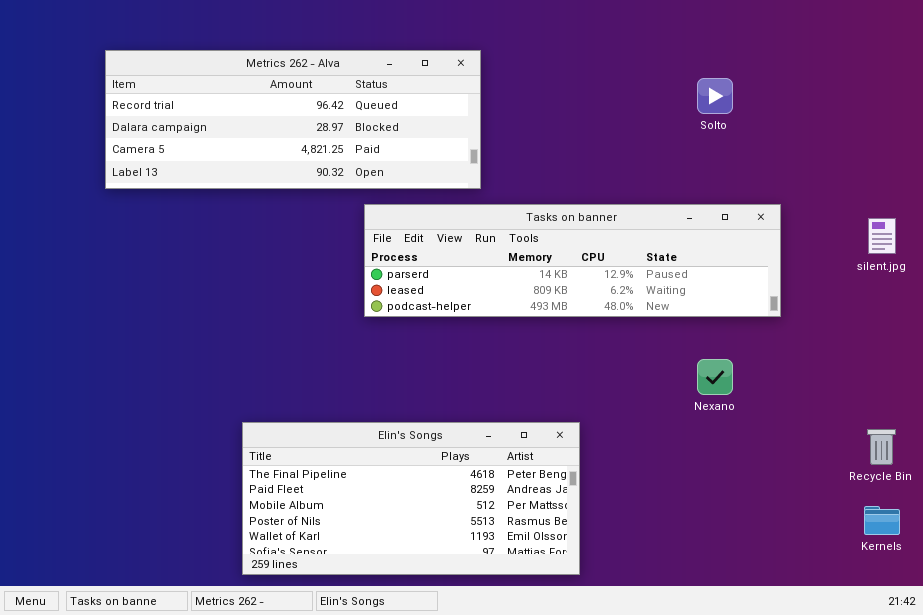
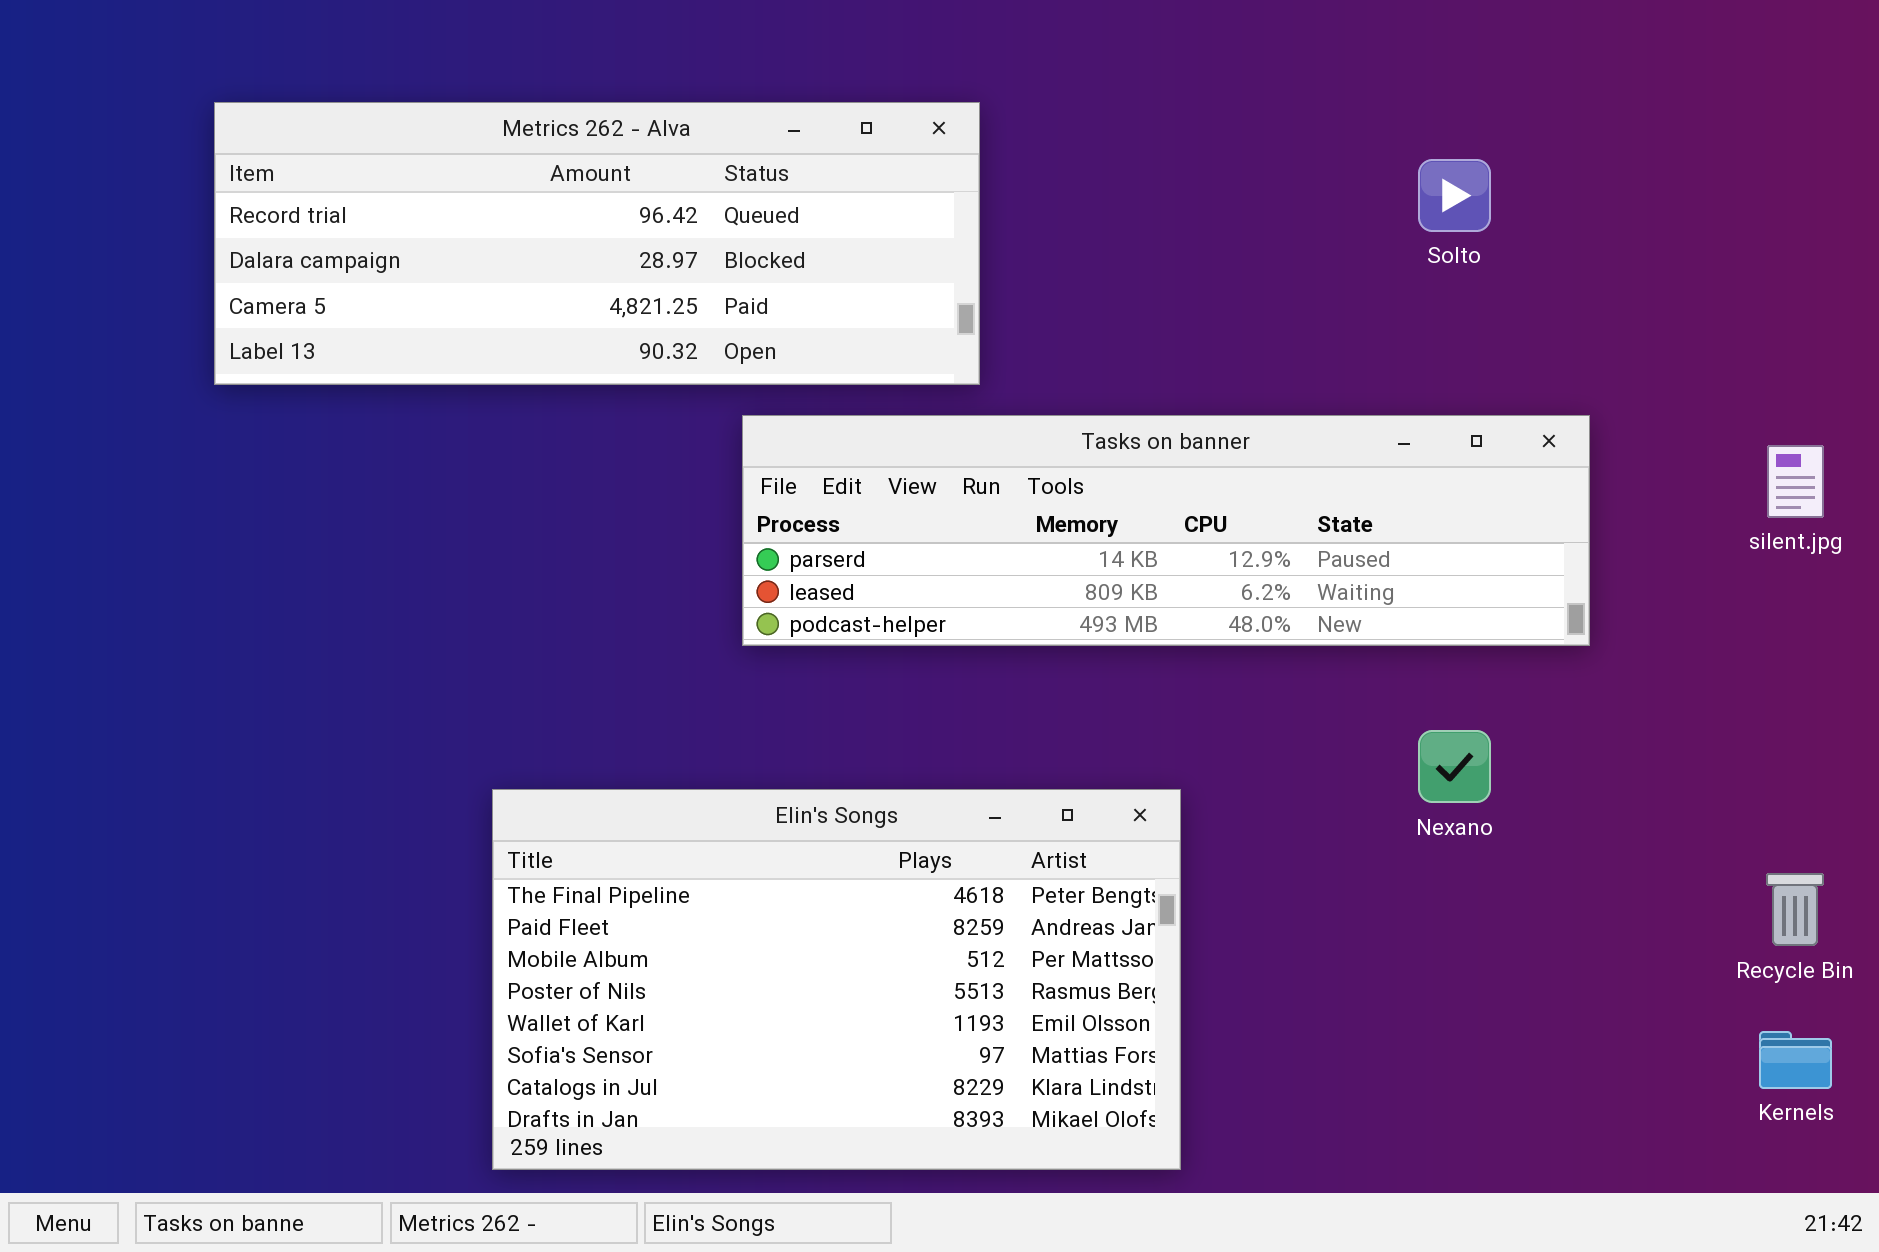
Elin's Songs: [242,422,580,575] -> [492,789,1181,1170], resized

